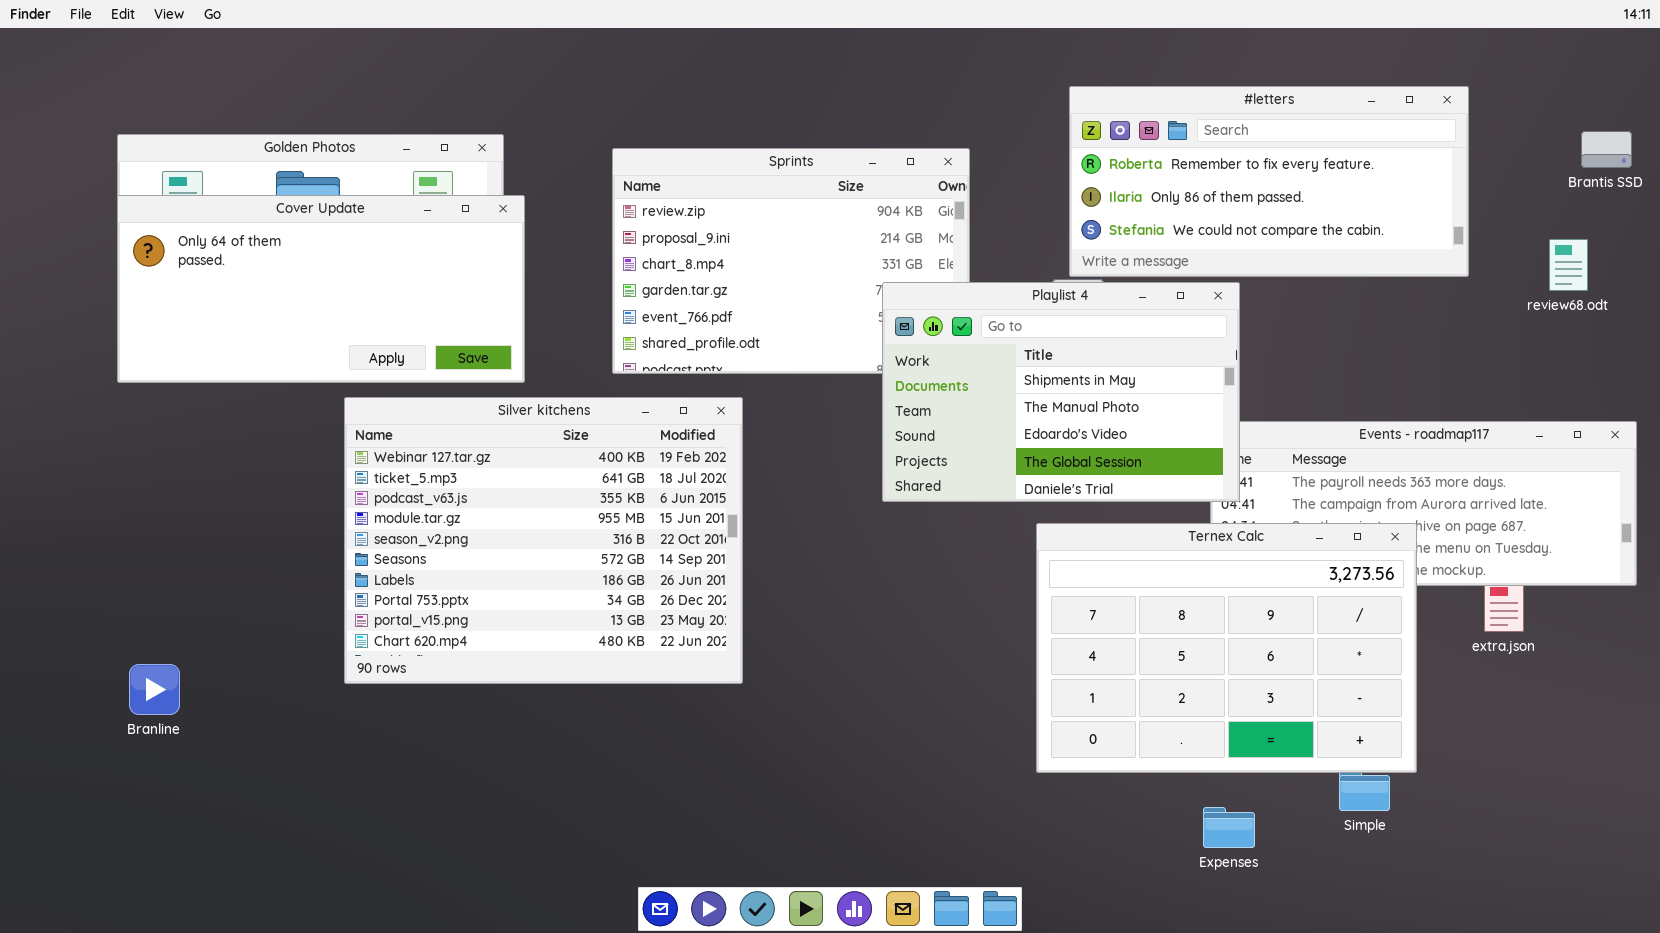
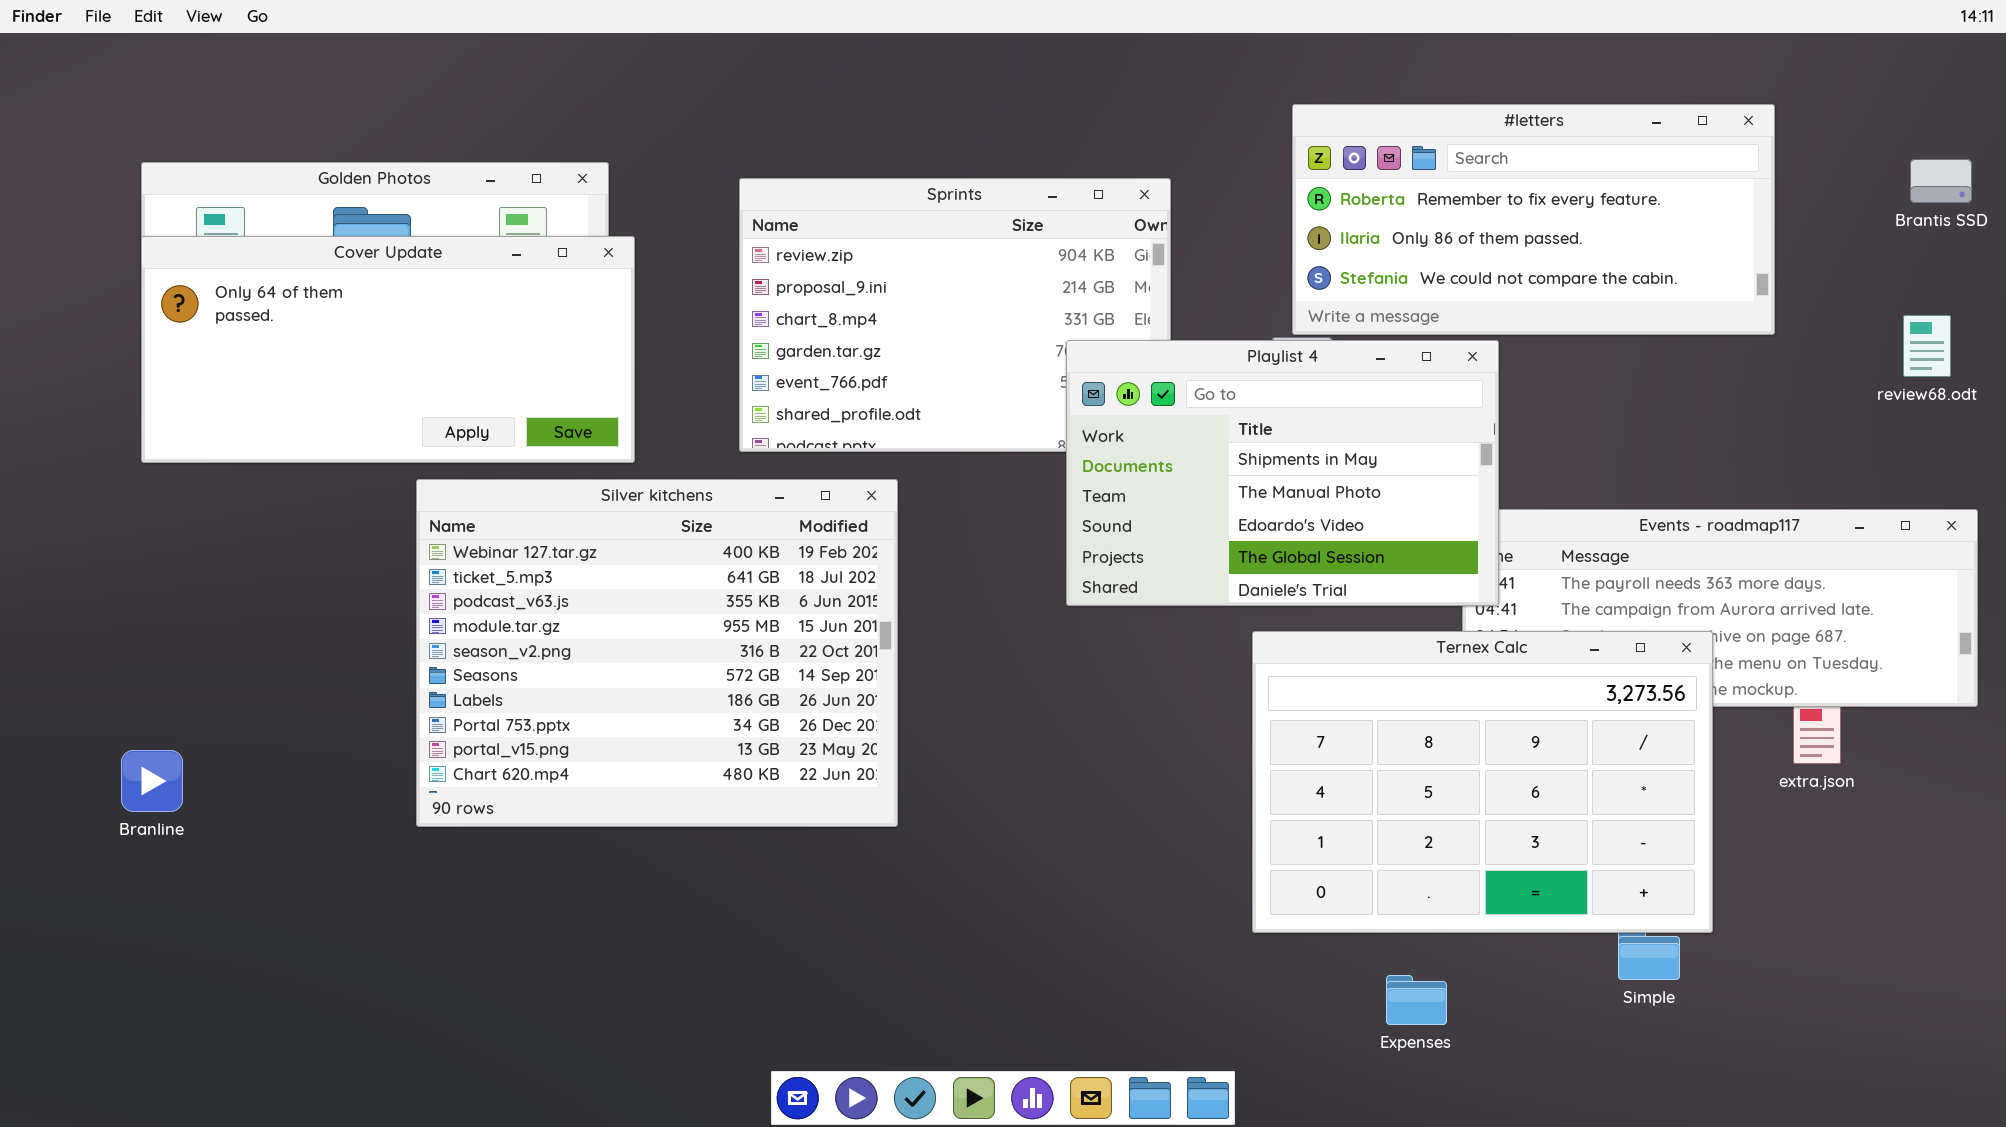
review68.odt: [1549,239,1588,291] -> [1903,315,1951,377], moved
Branline: [129,664,180,715] -> [121,750,183,812], moved
Expenses: [1203,807,1255,848] -> [1386,975,1447,1025], moved

